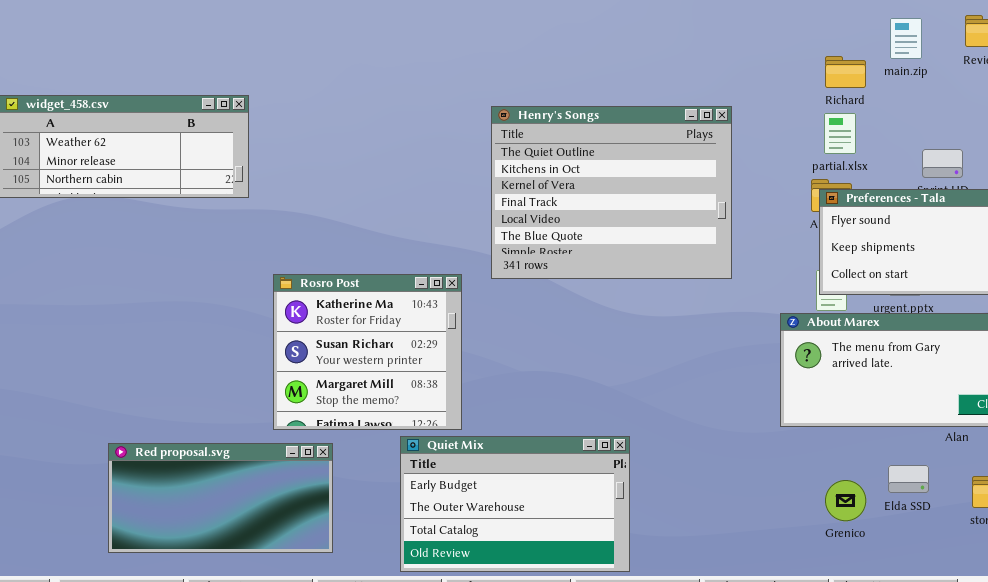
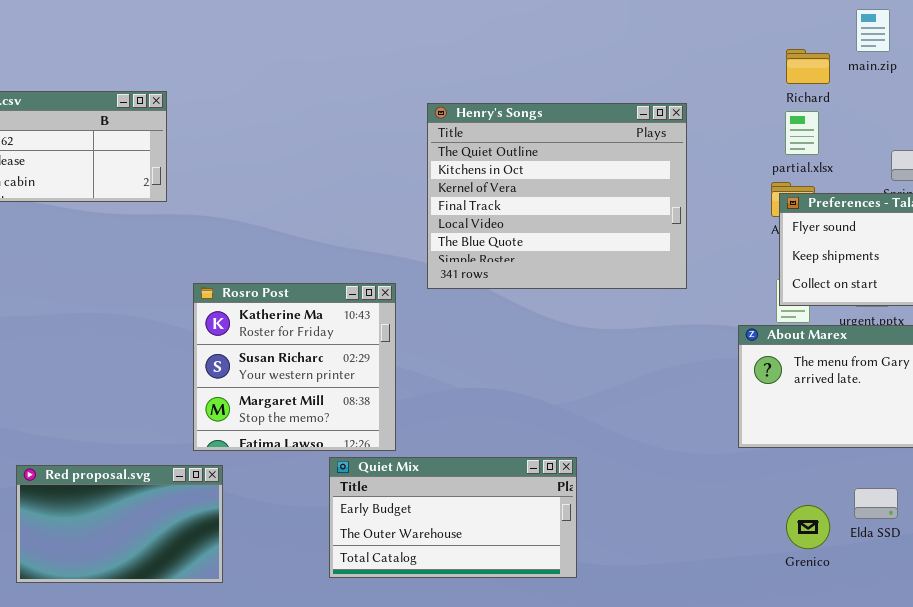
Quiet Mix: [400,436,630,572] -> [329,457,577,578], resized
Red proposal.svg: [108,443,333,553] -> [16,465,223,583], resized

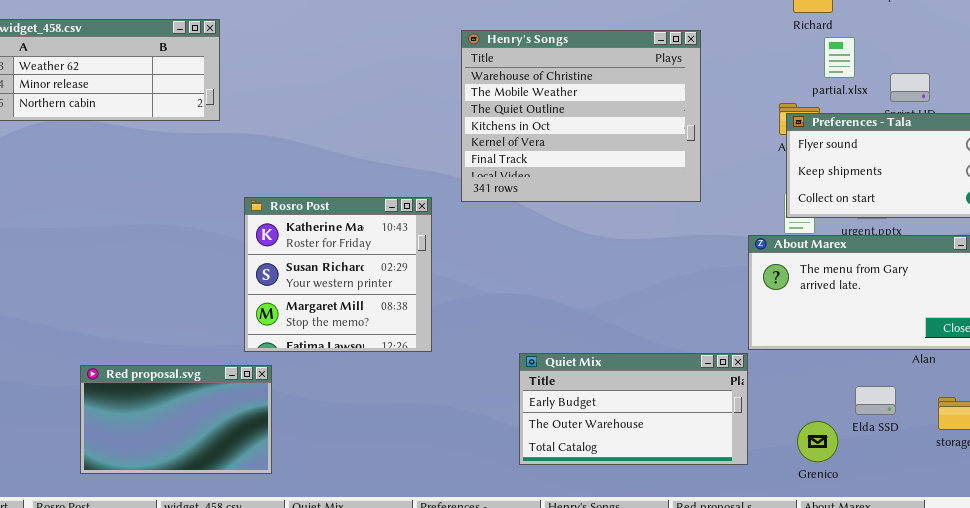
Henry's Songs: [427,103,687,289] -> [461,30,701,202], scrolled up 2 rows
partial.xlsx: [785,111,819,155] -> [824,37,855,78], moved
Quiet Mix: [329,457,577,578] -> [519,353,748,465], moved
Grenico: [786,505,830,549] -> [797,421,838,462], moved

